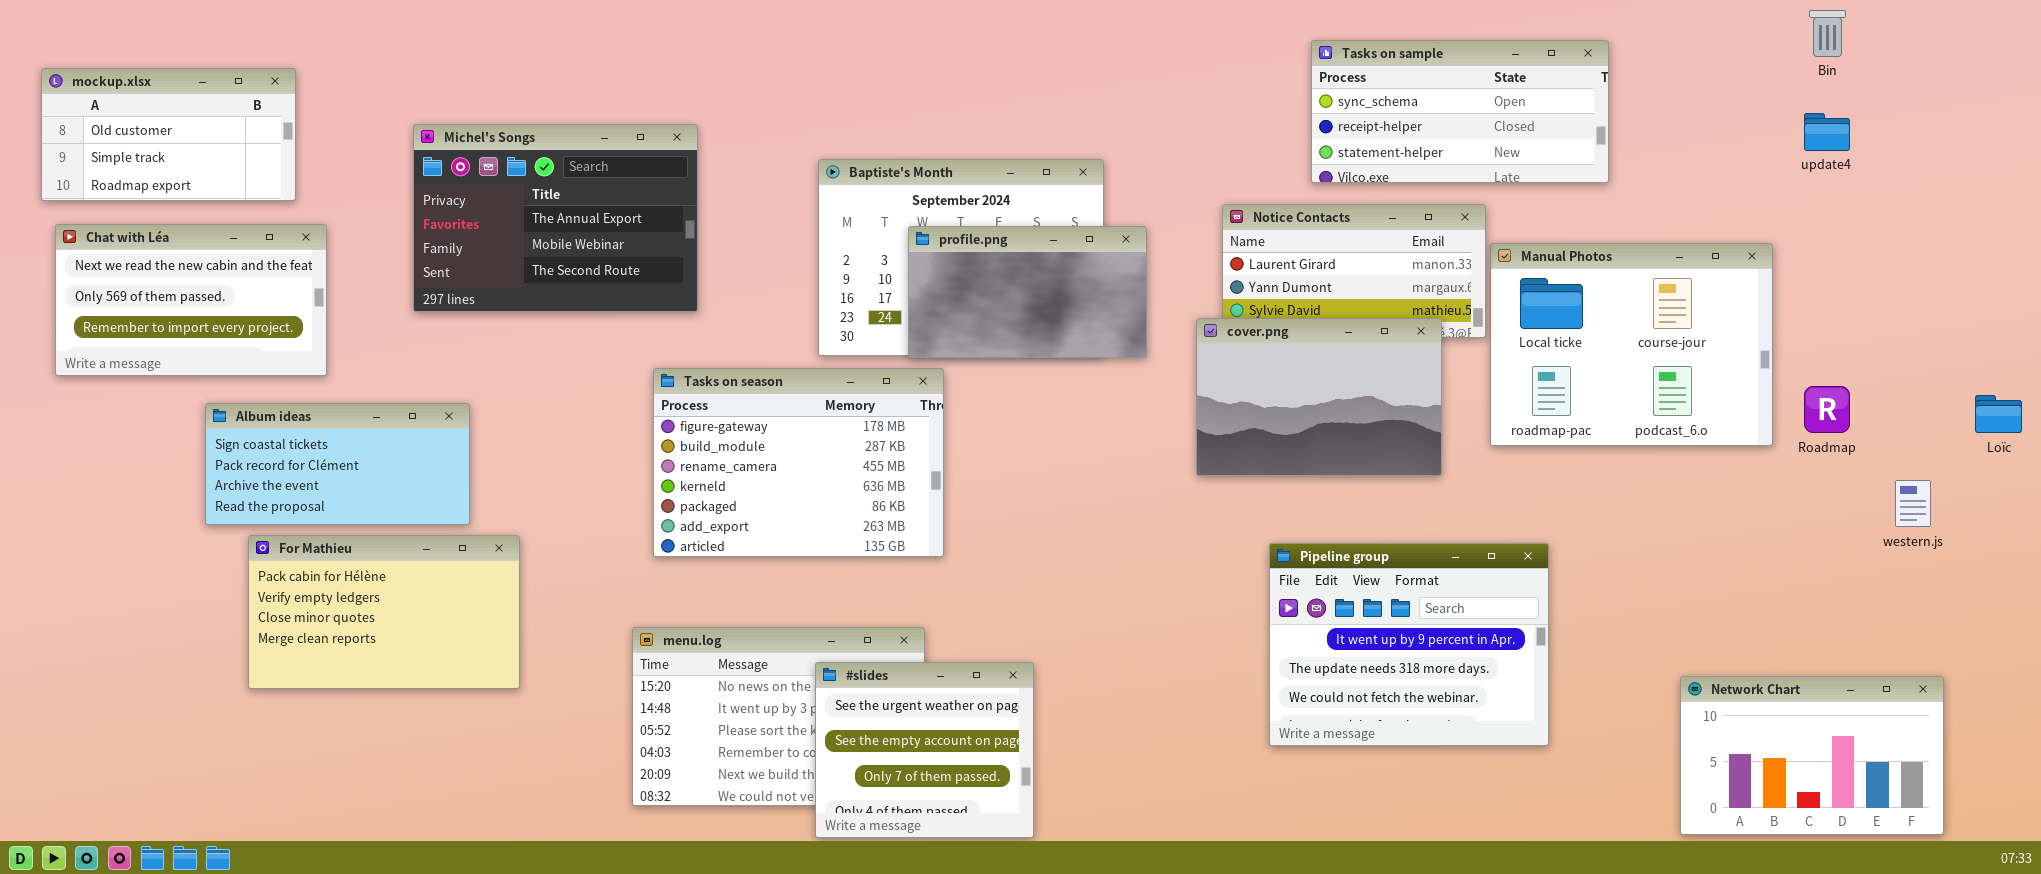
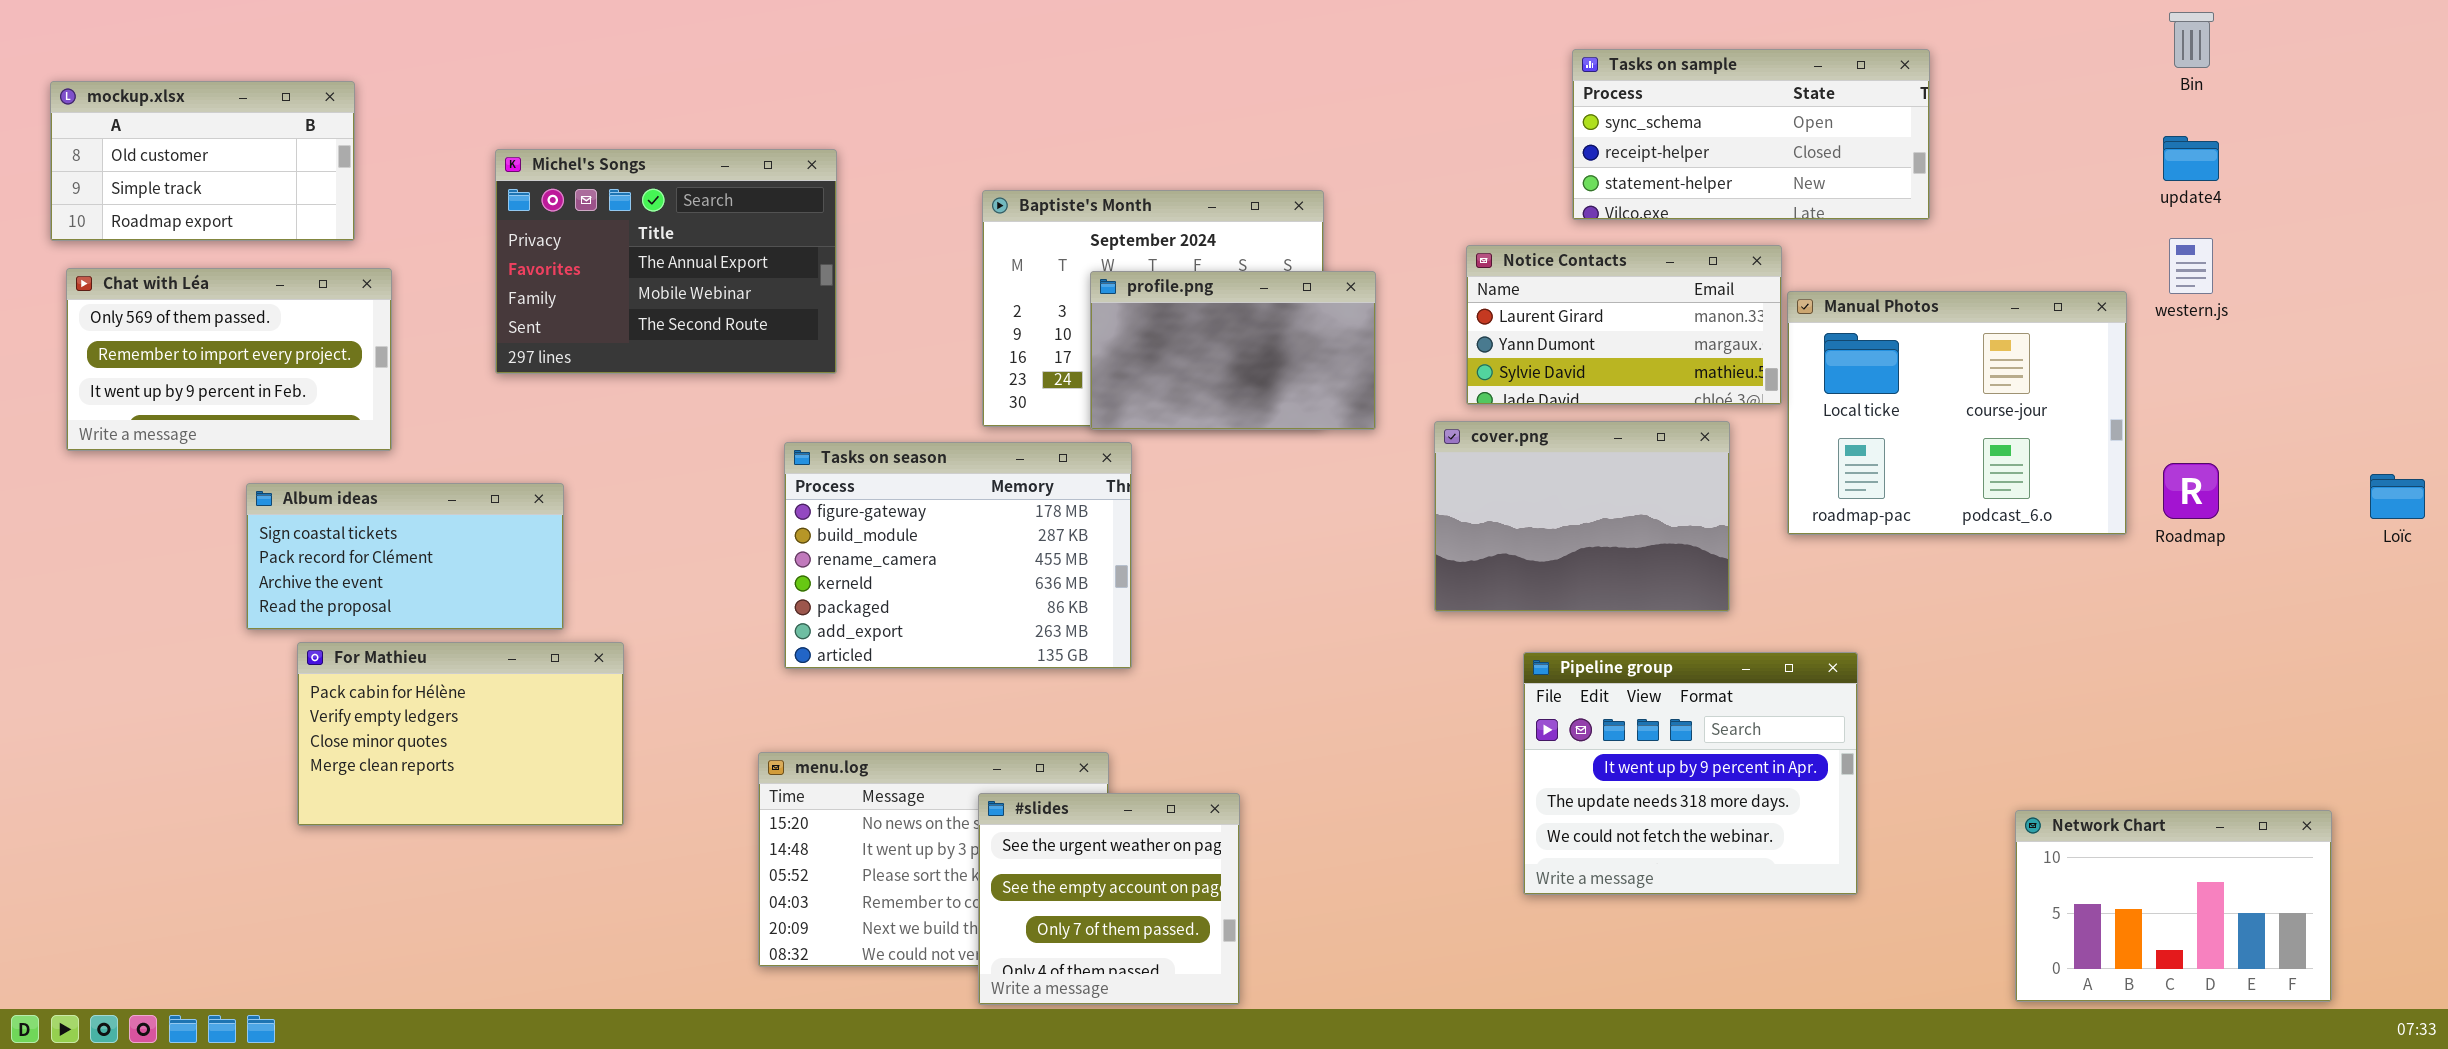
Chat with Léa: [55,224,327,376] -> [66,268,392,451], scrolled down 1 row
cover.png: [1196,318,1442,476] -> [1434,421,1730,612], moved
western.js: [1895,480,1931,527] -> [2169,238,2213,294], moved

